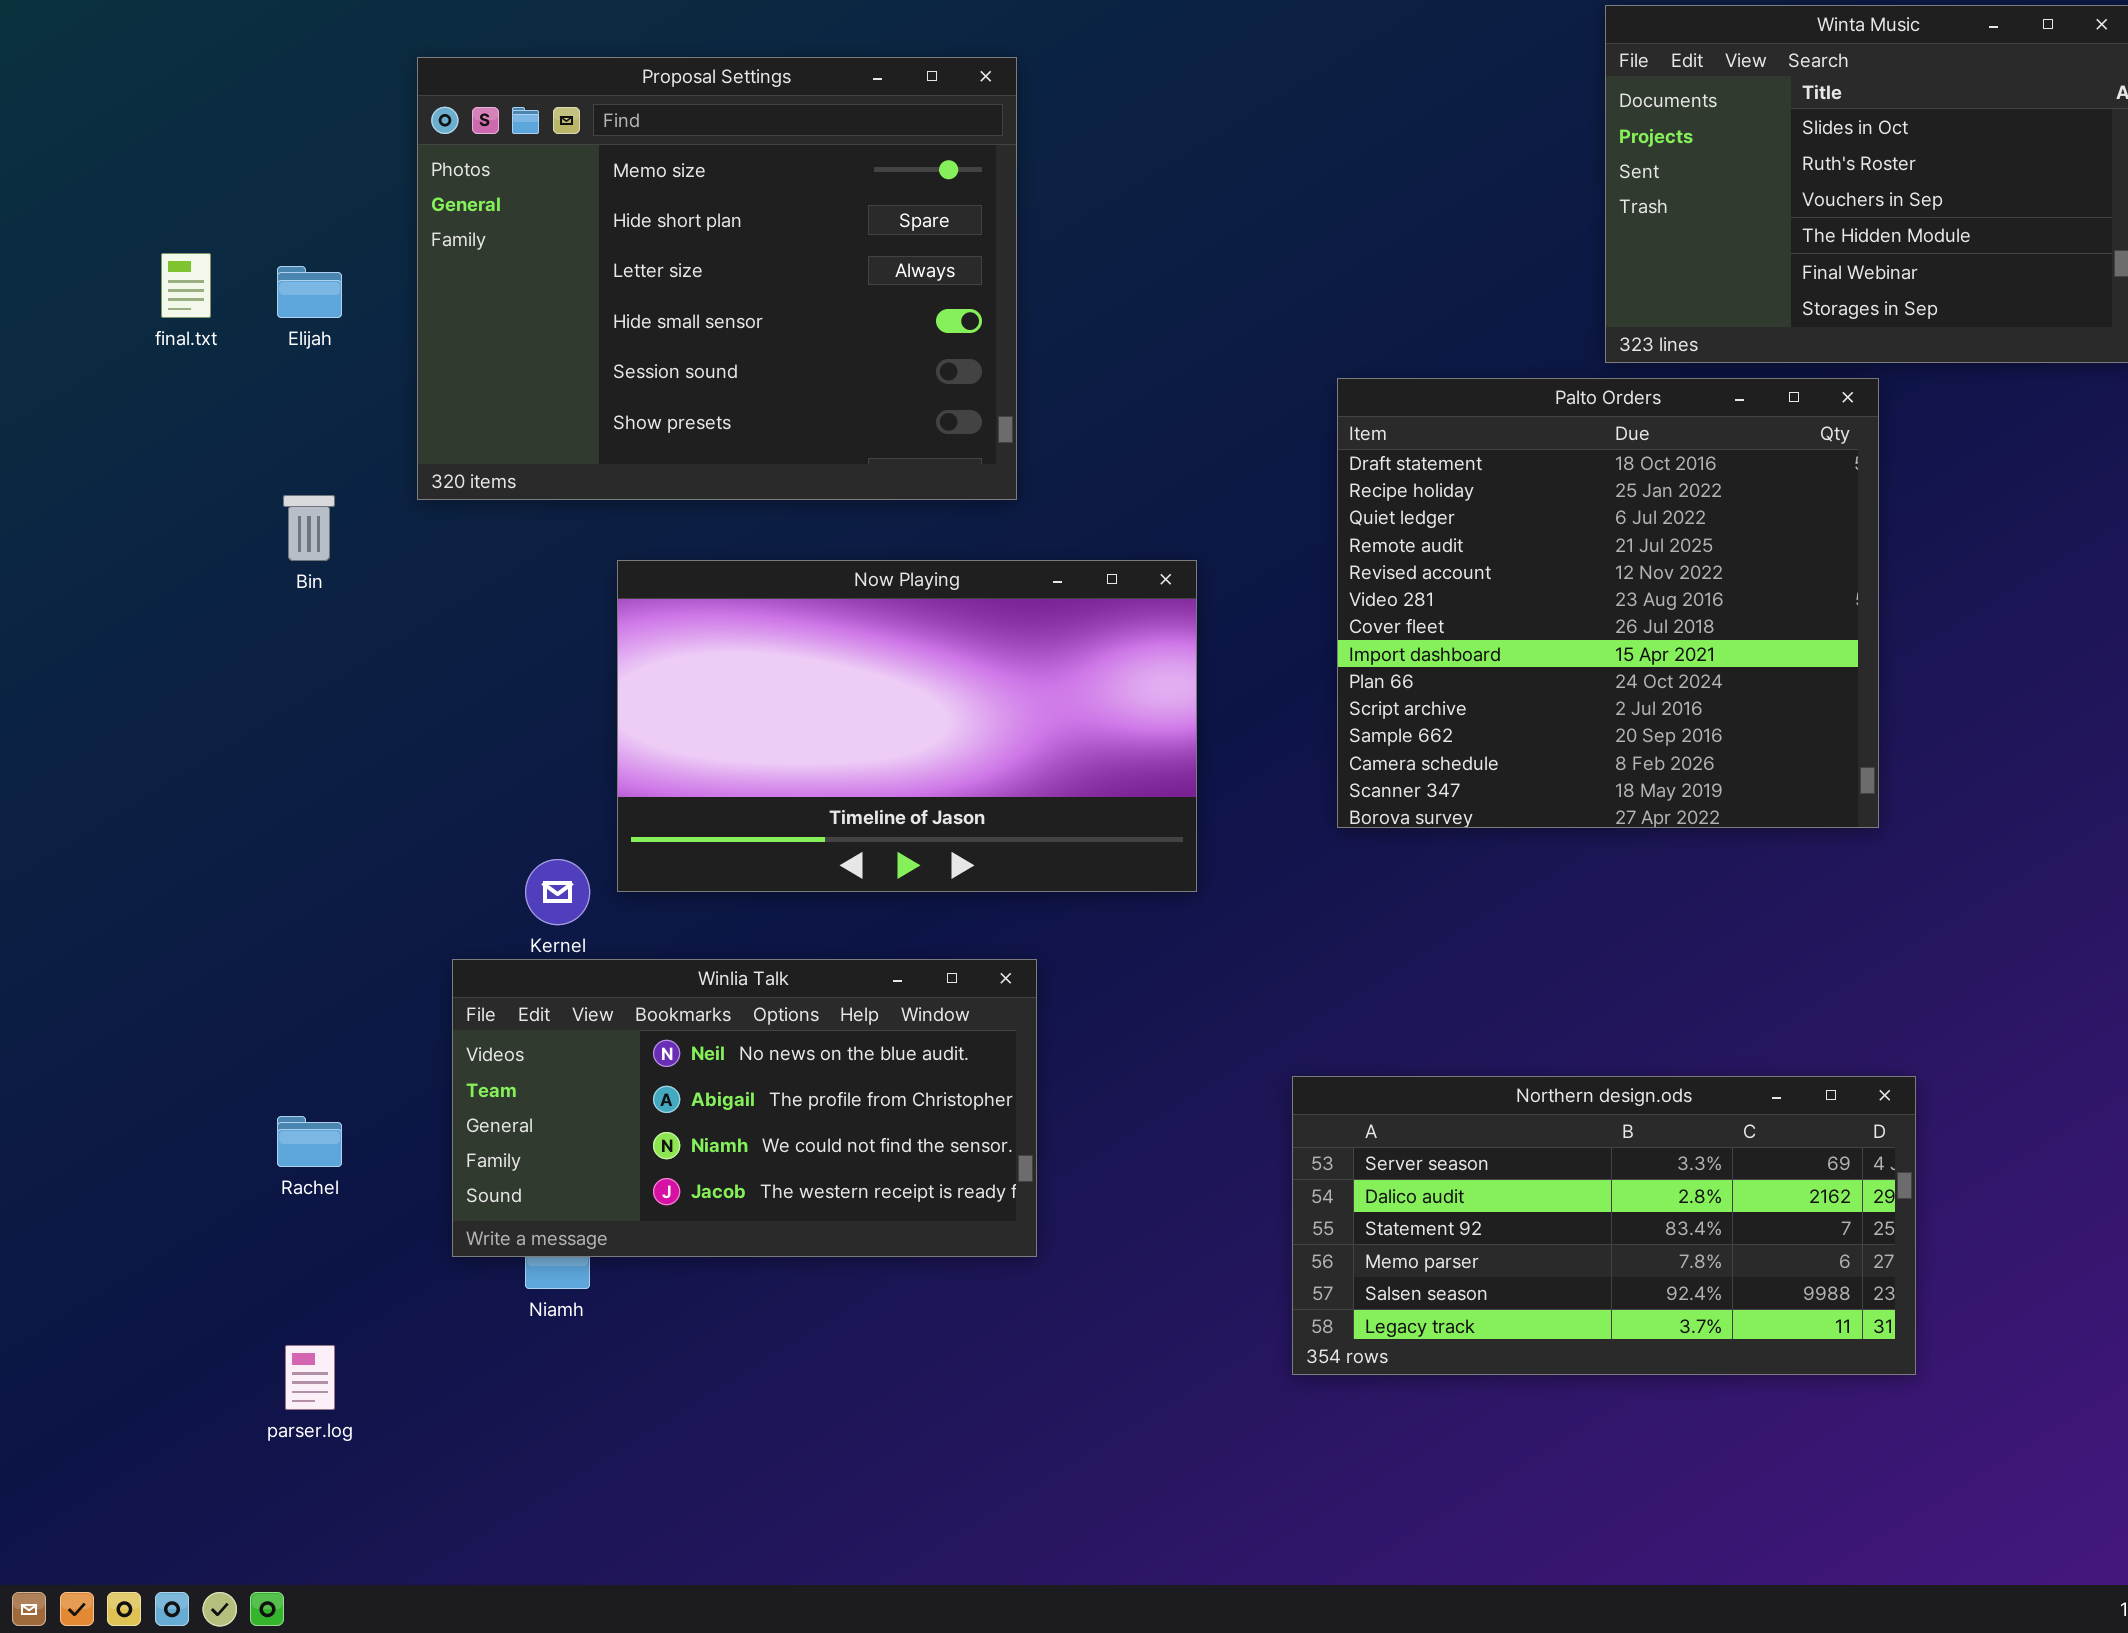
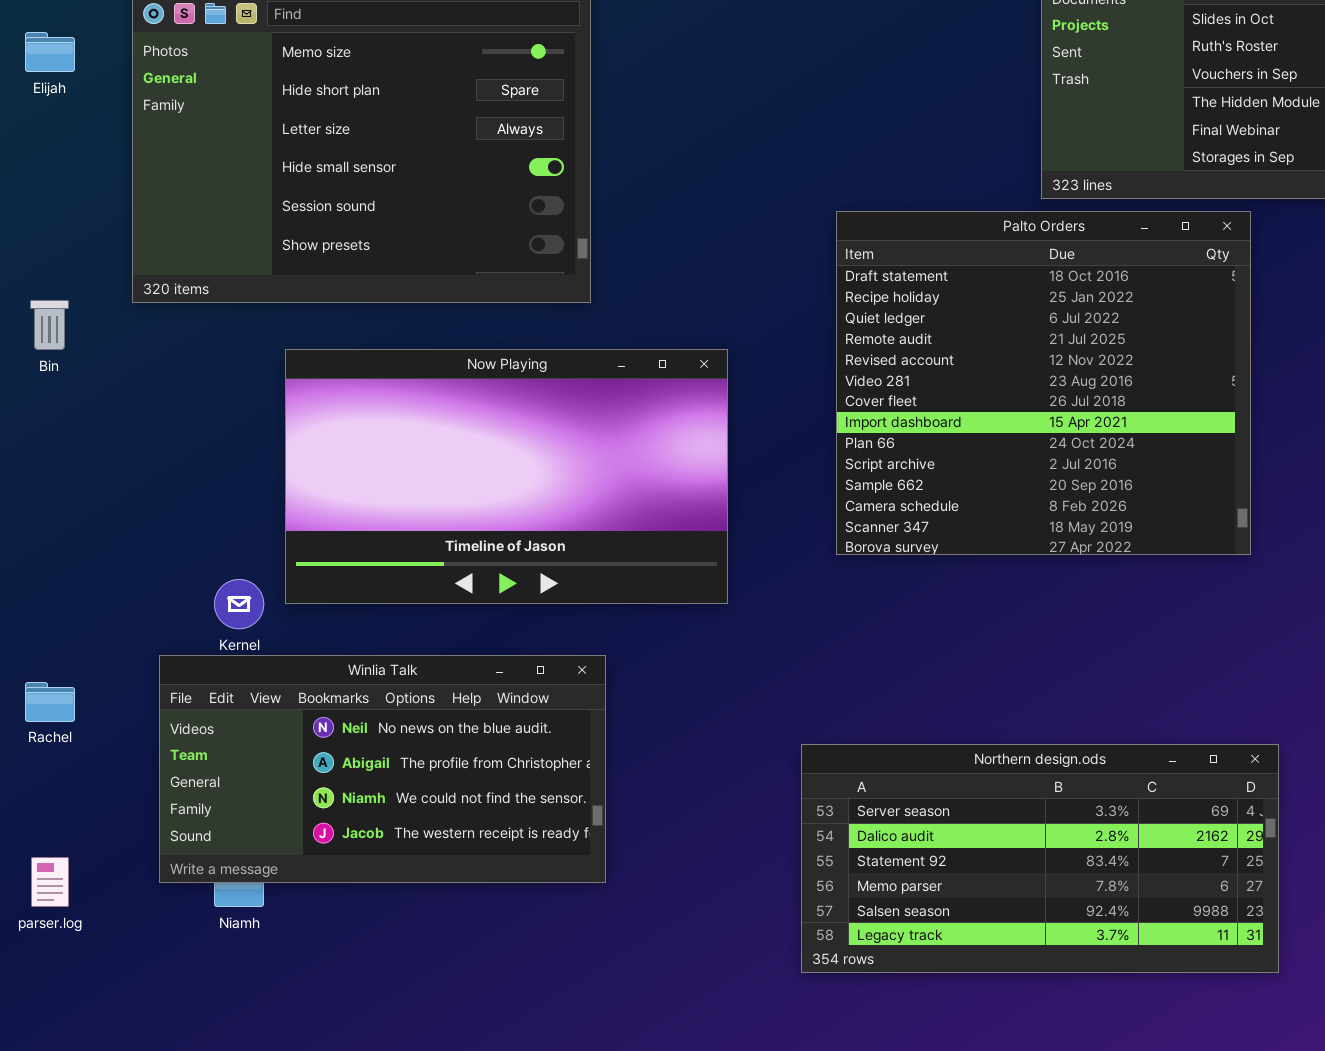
Elijah: [277,266,342,318] -> [25,32,75,72], moved
Rachel: [277,1116,342,1167] -> [25,682,75,722], moved
parser.log: [285,1345,335,1410] -> [31,857,69,907], moved

